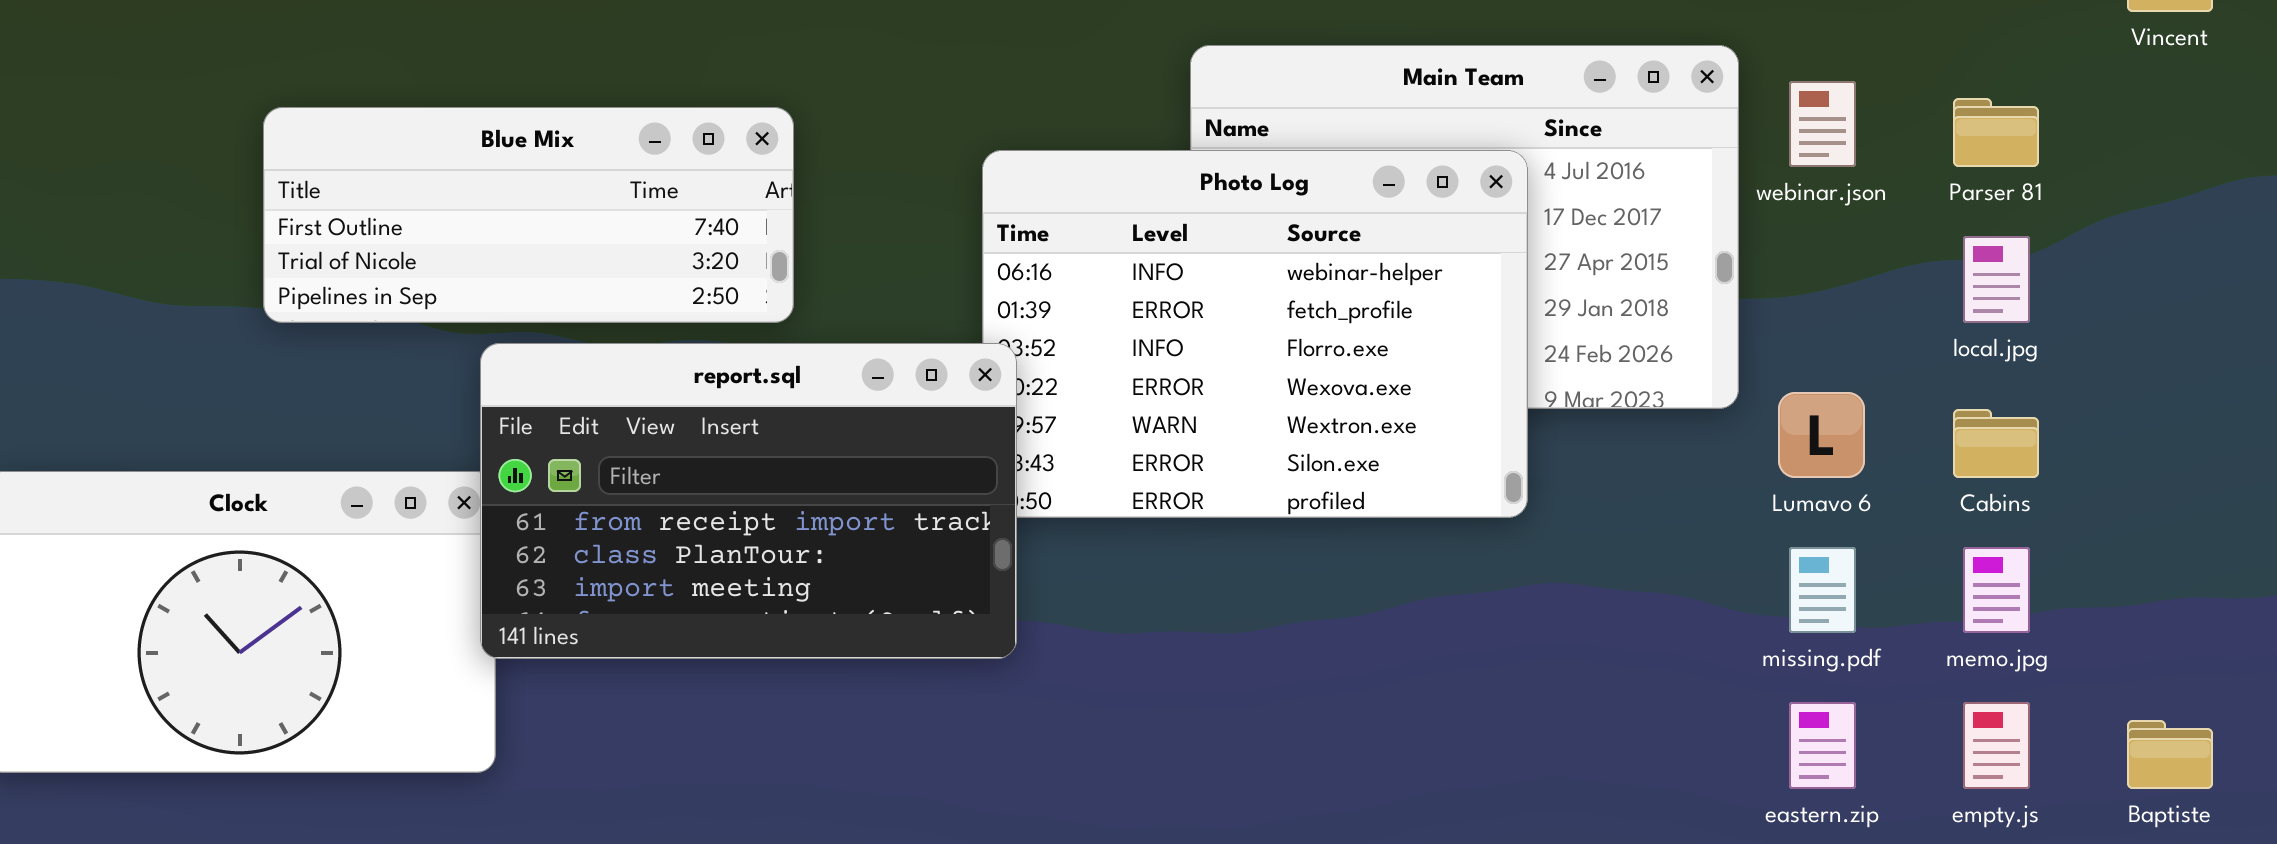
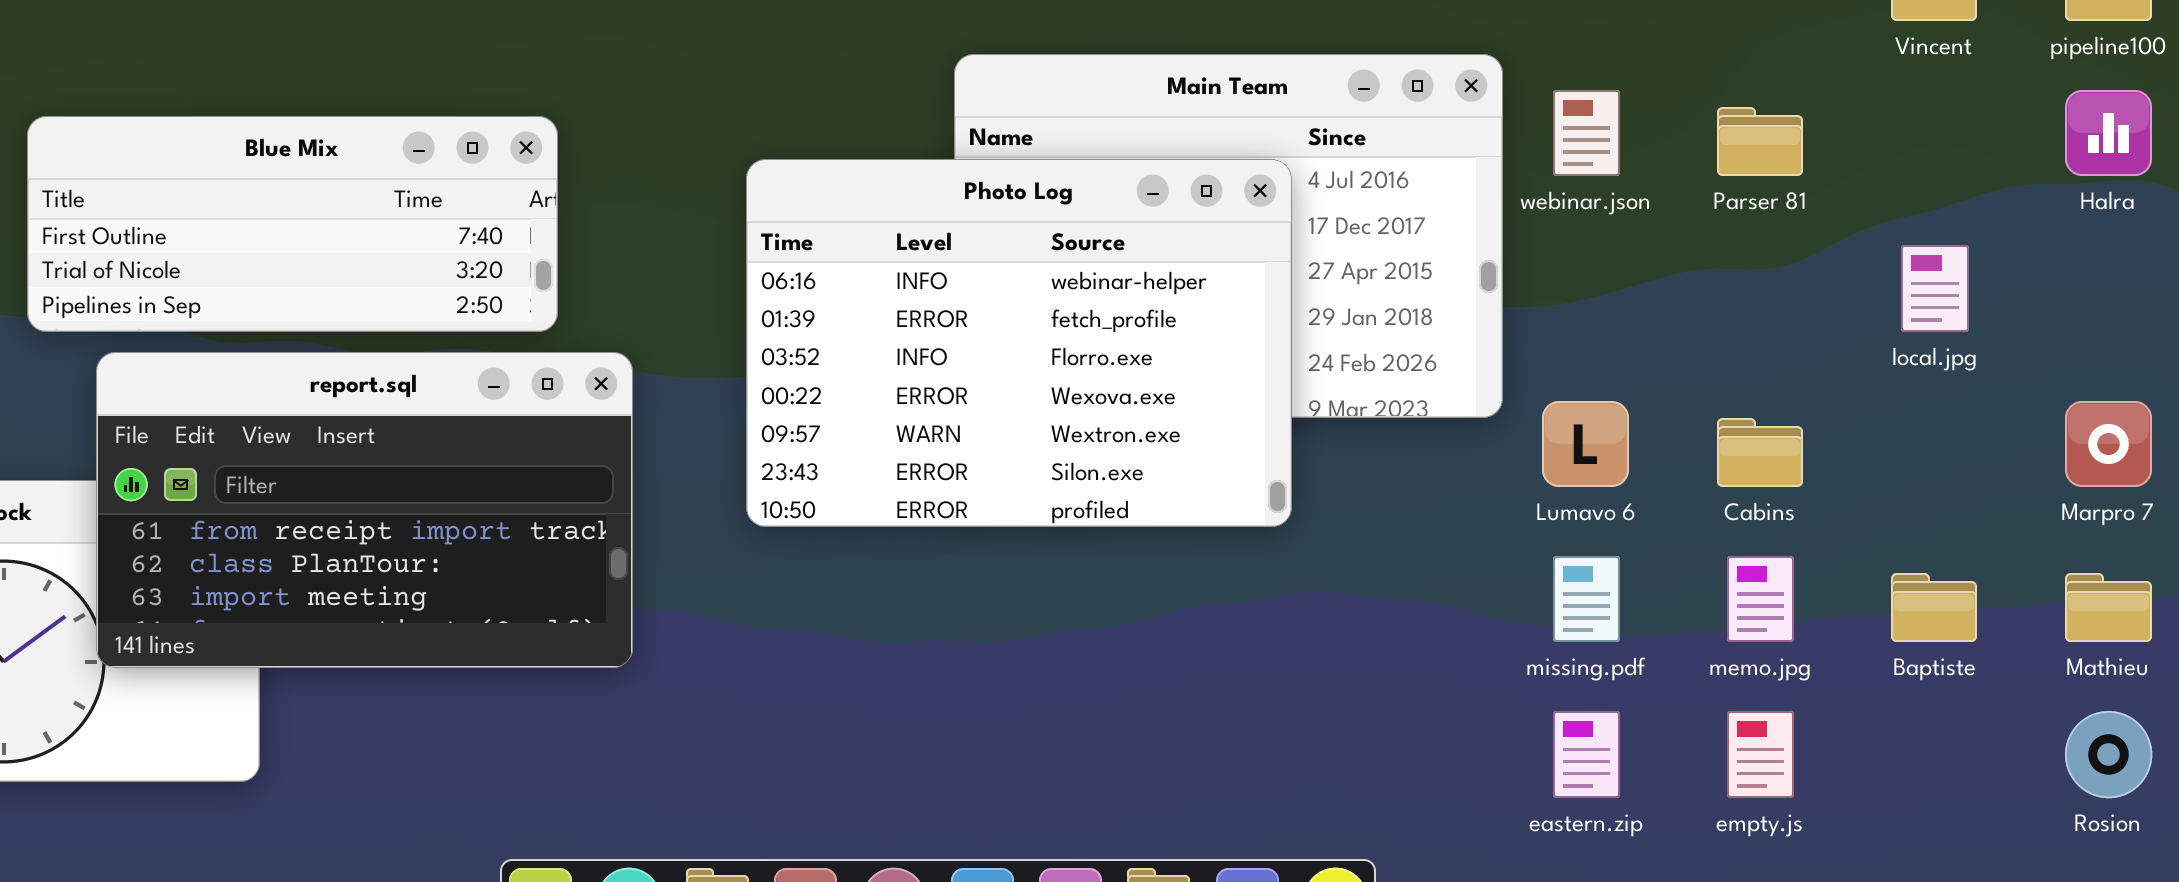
local.jpg: [1963,236,2030,323] -> [1901,245,1969,332], moved
report.sql: [480,343,1017,659] -> [96,352,633,668], moved
Baptiste: [2127,720,2213,789] -> [1891,573,1977,642], moved

